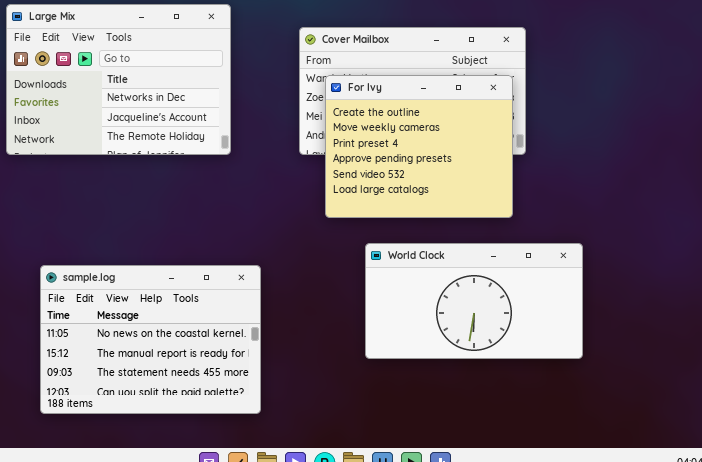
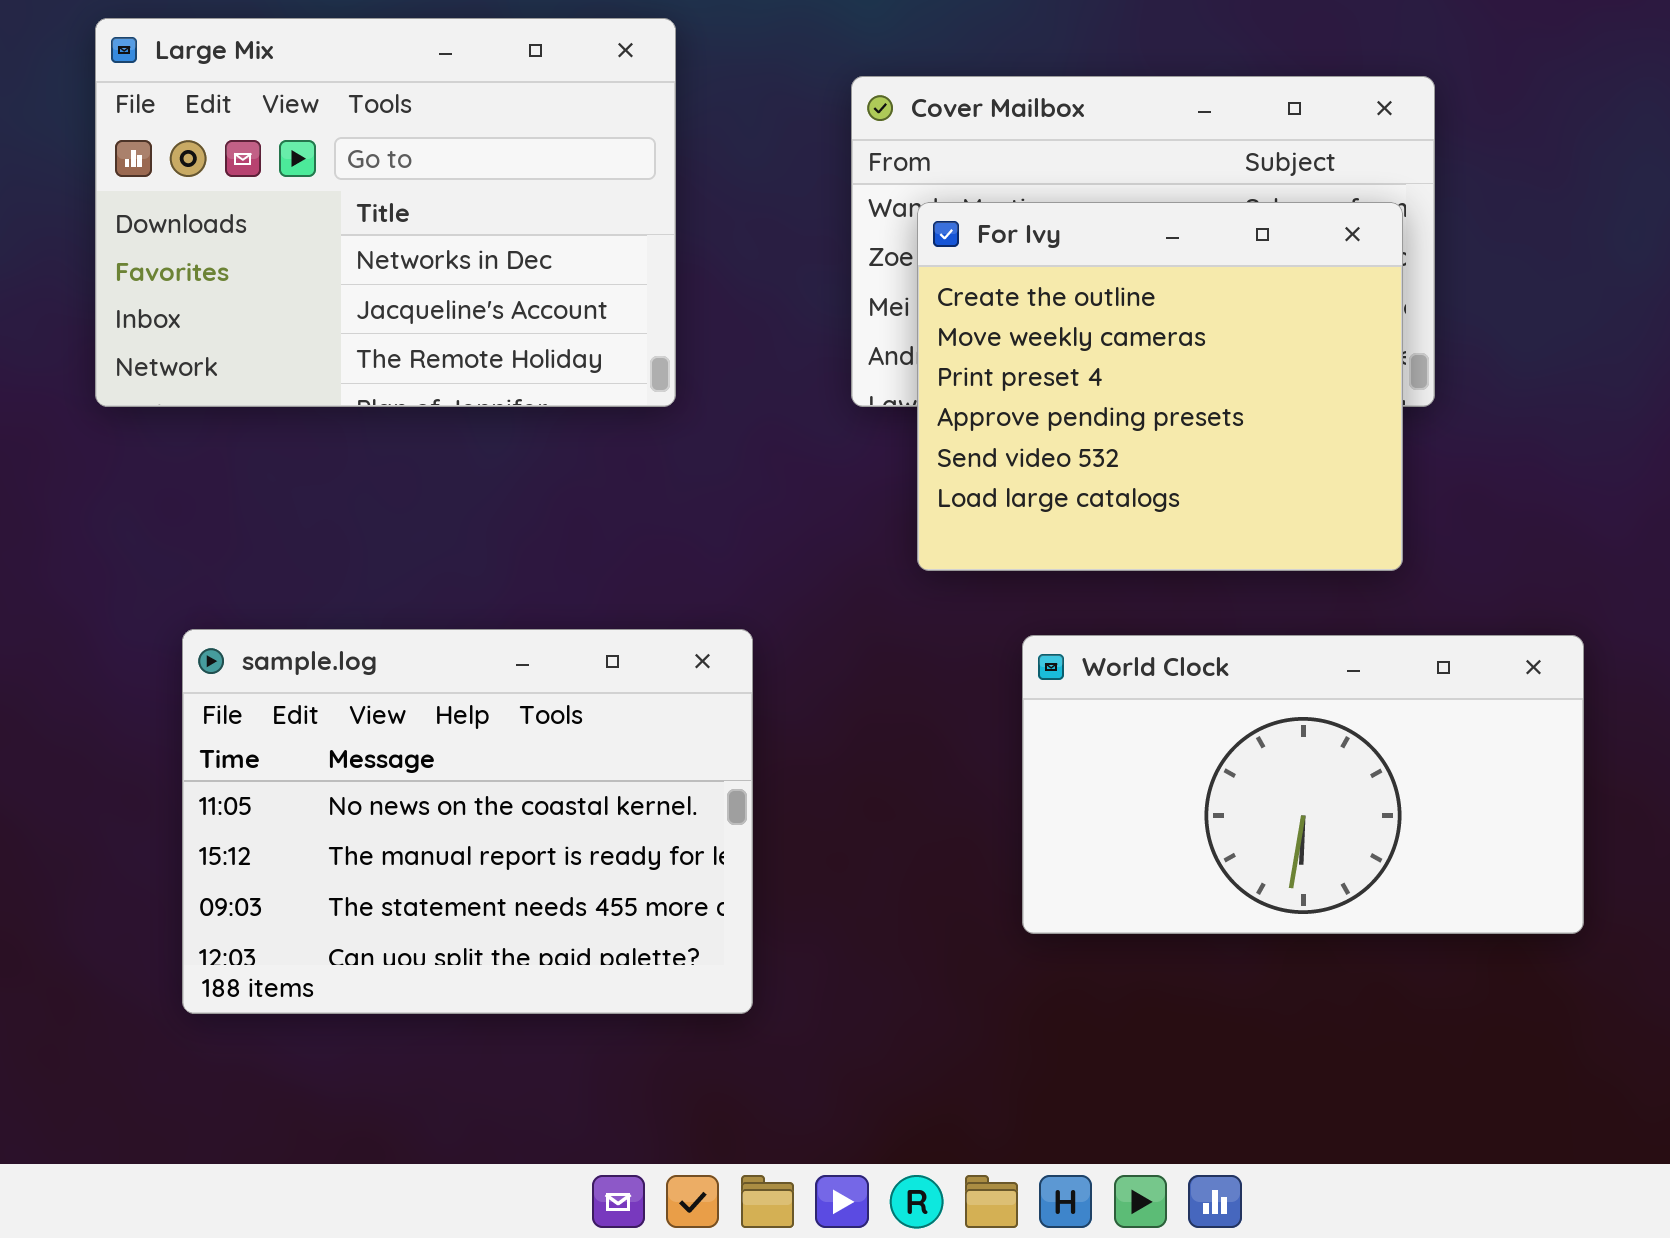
sample.log: [40,265,261,414] -> [182,629,753,1014], moved

